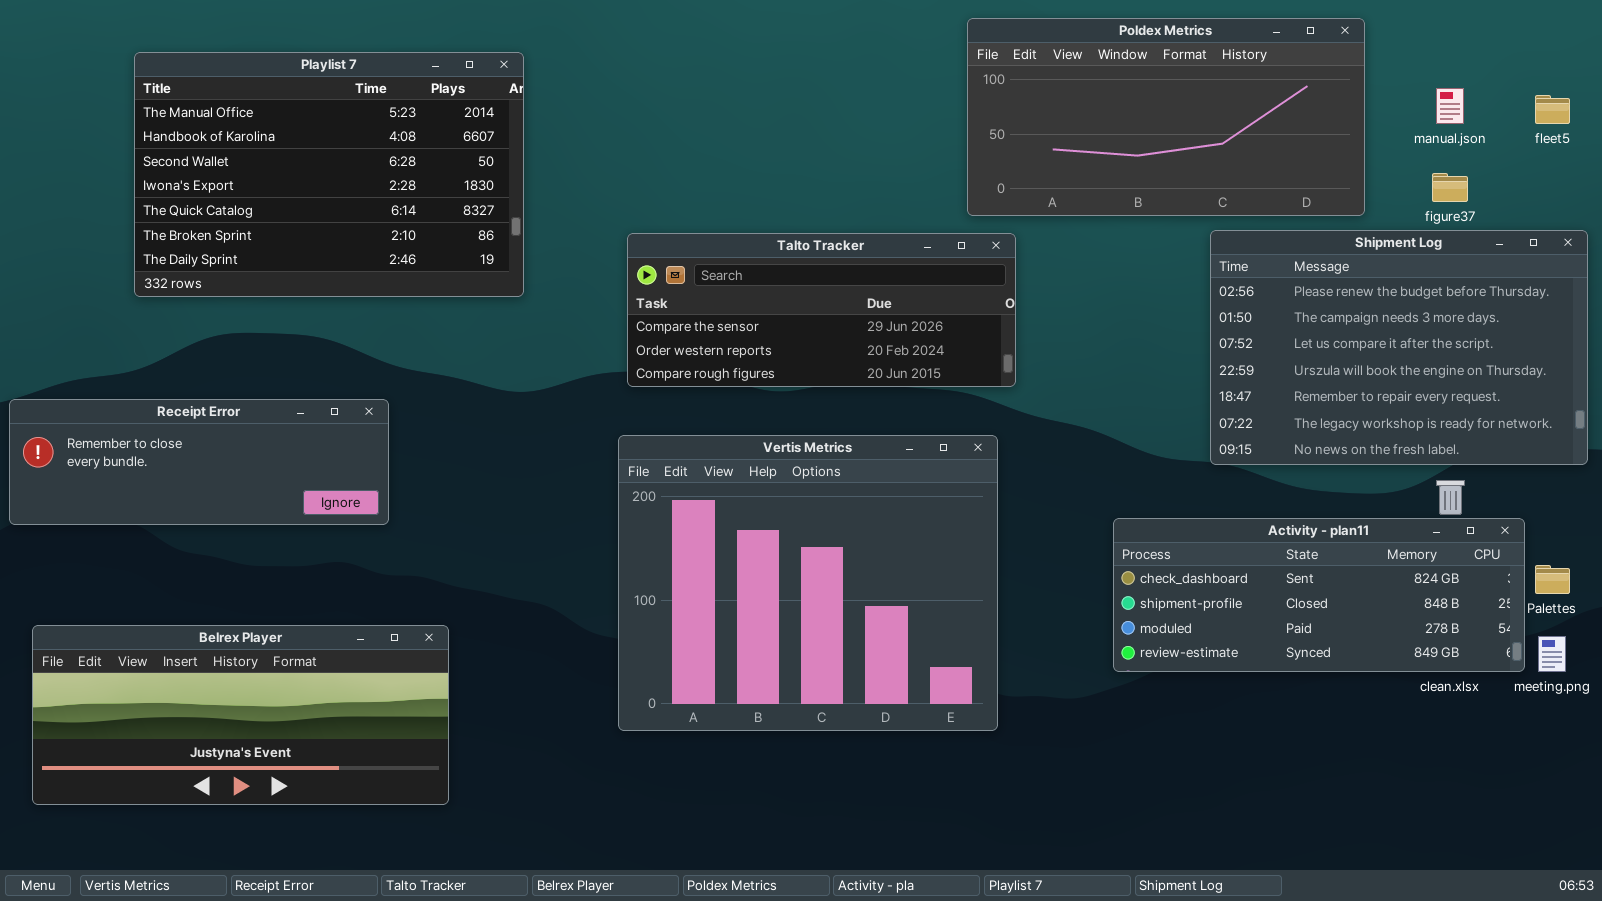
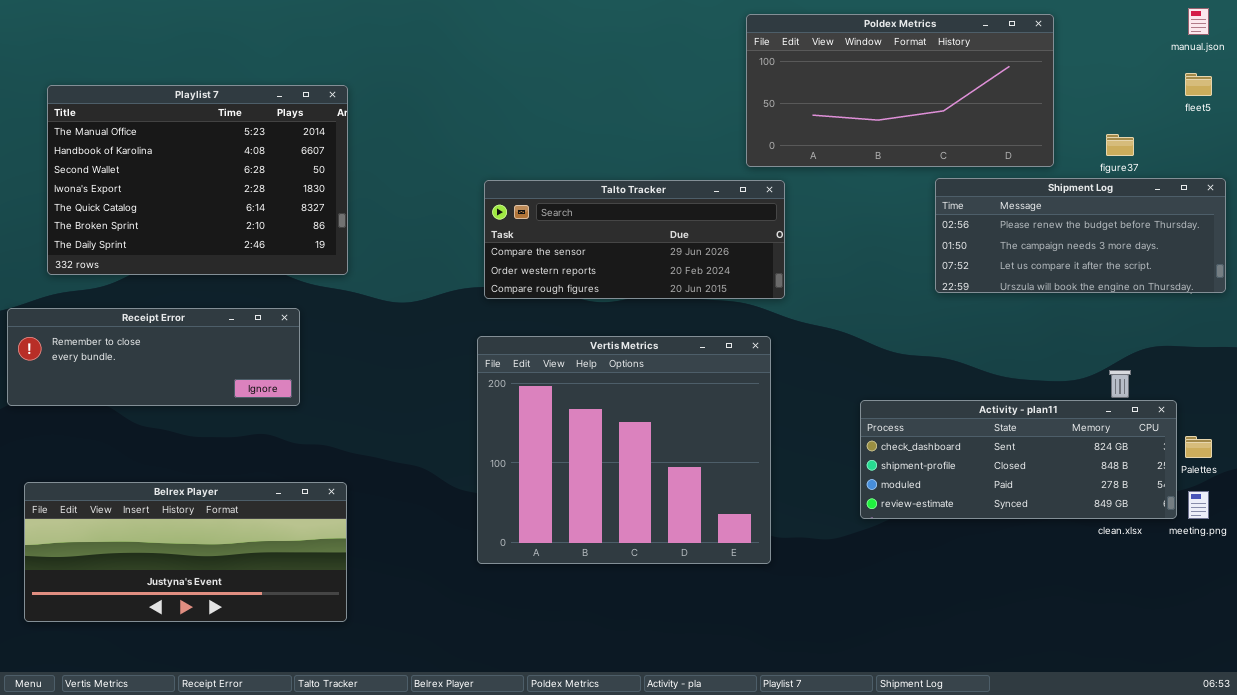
Playlist 7: [134,52,524,297] -> [47,85,348,275], moved
manual.json: [1436,88,1464,124] -> [1188,8,1209,35], moved
Shipment Log: [1210,230,1588,465] -> [935,178,1226,293], resized

